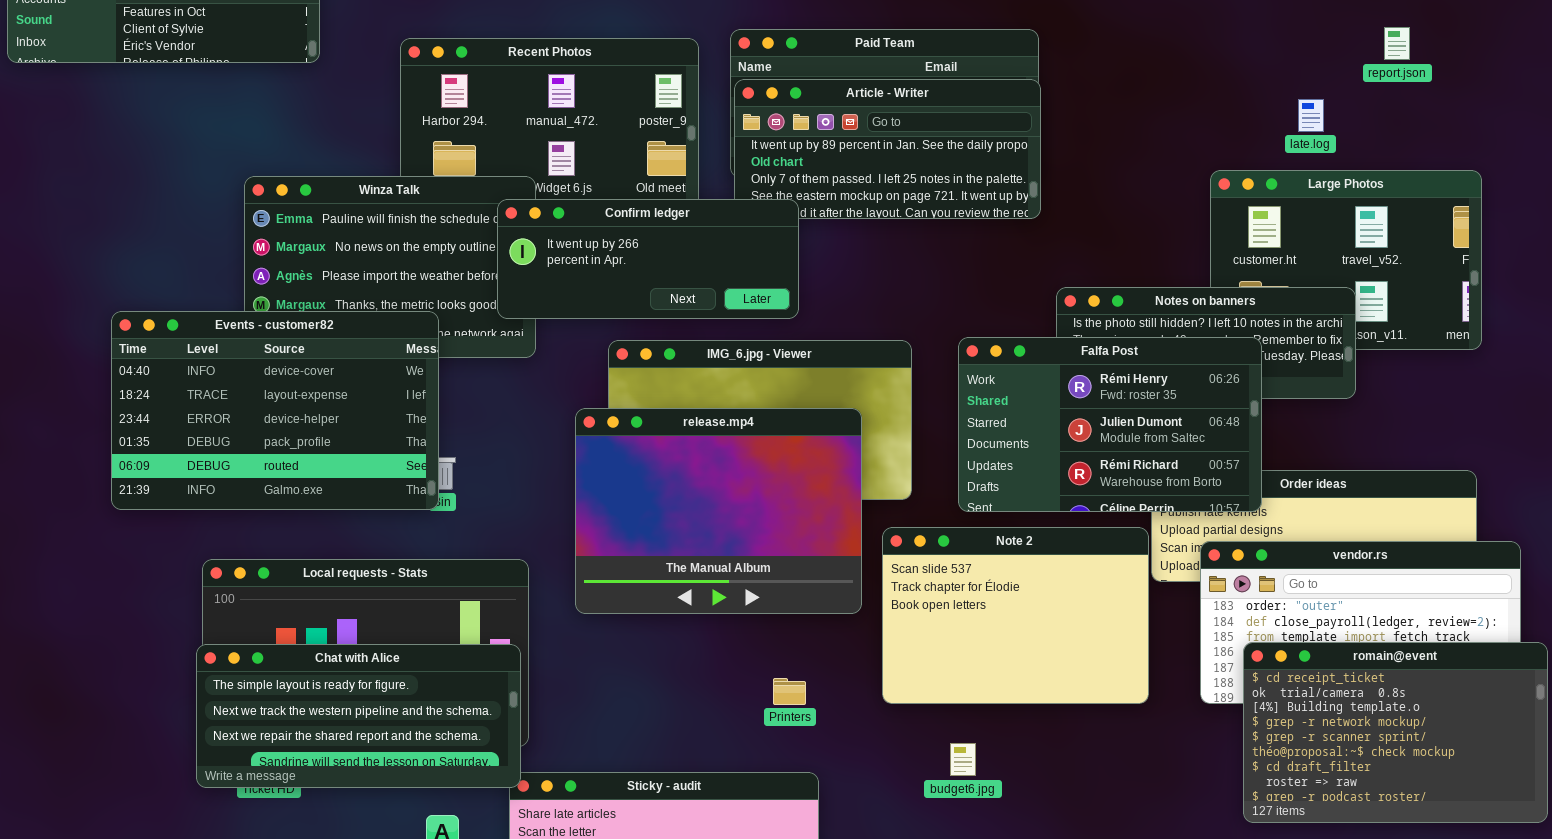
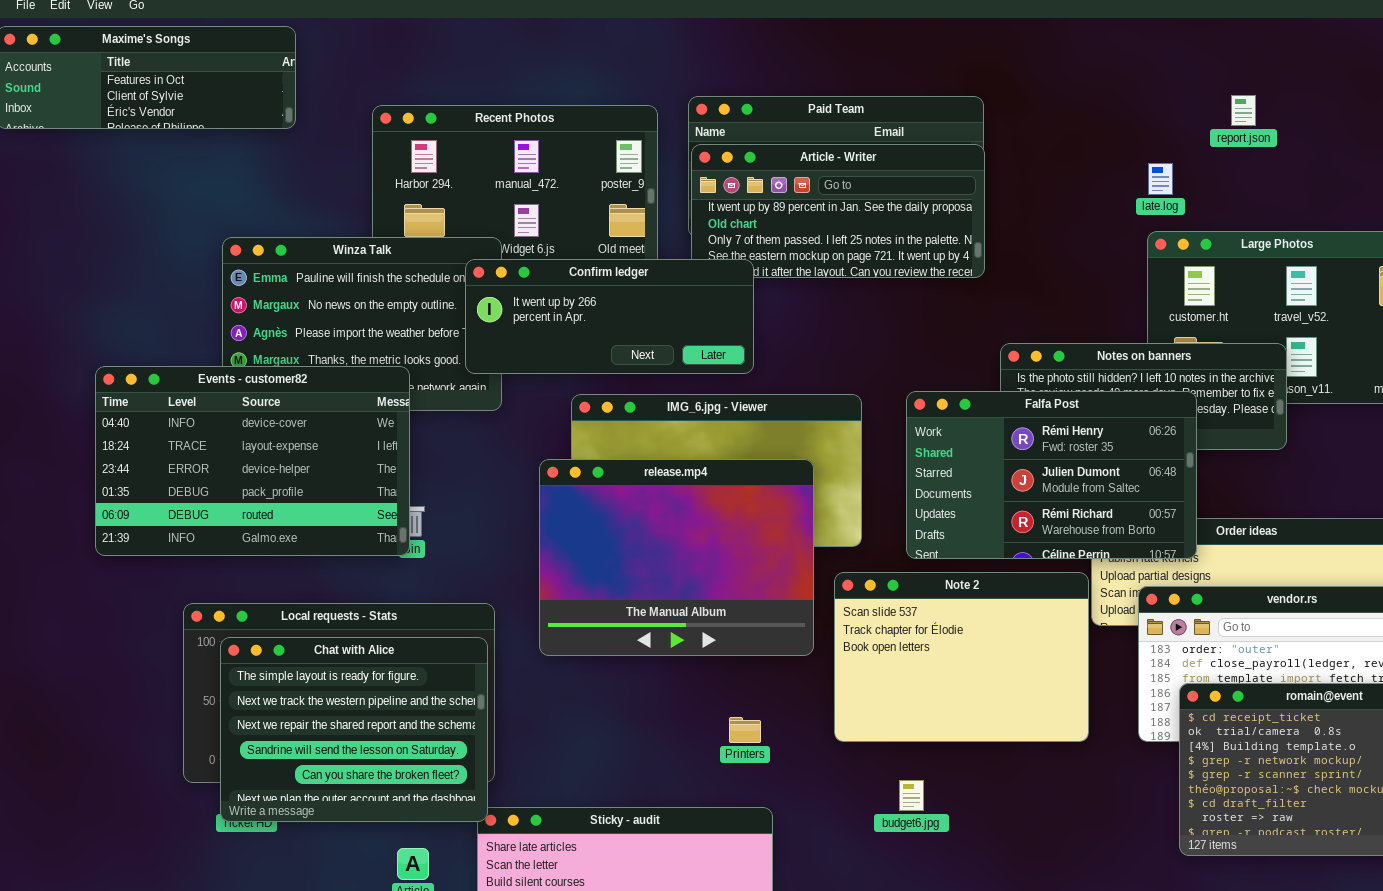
report.json: [1384,27,1410,60] -> [1231,95,1256,126], moved
late.log: [1298,99,1324,132] -> [1148,163,1173,195], moved
Chat with Alice: [196,644,521,788] -> [220,637,488,822], resized

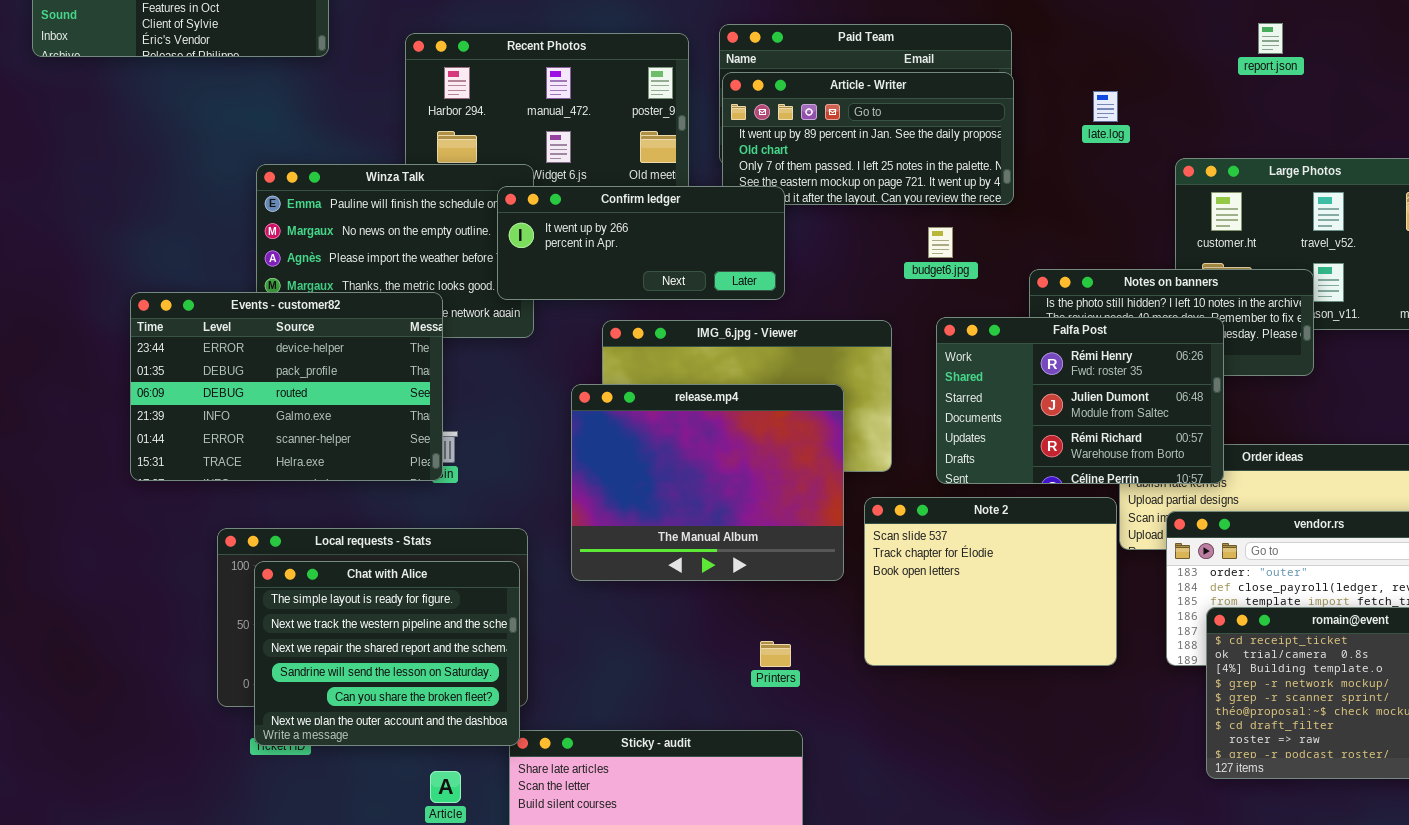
late.log: [1148,163,1173,195] -> [1093,91,1118,122], moved
Events - customer82: [95,366,410,556] -> [130,292,443,481], scrolled down 2 rows
budget6.jpg: [899,780,924,811] -> [928,227,953,258], moved

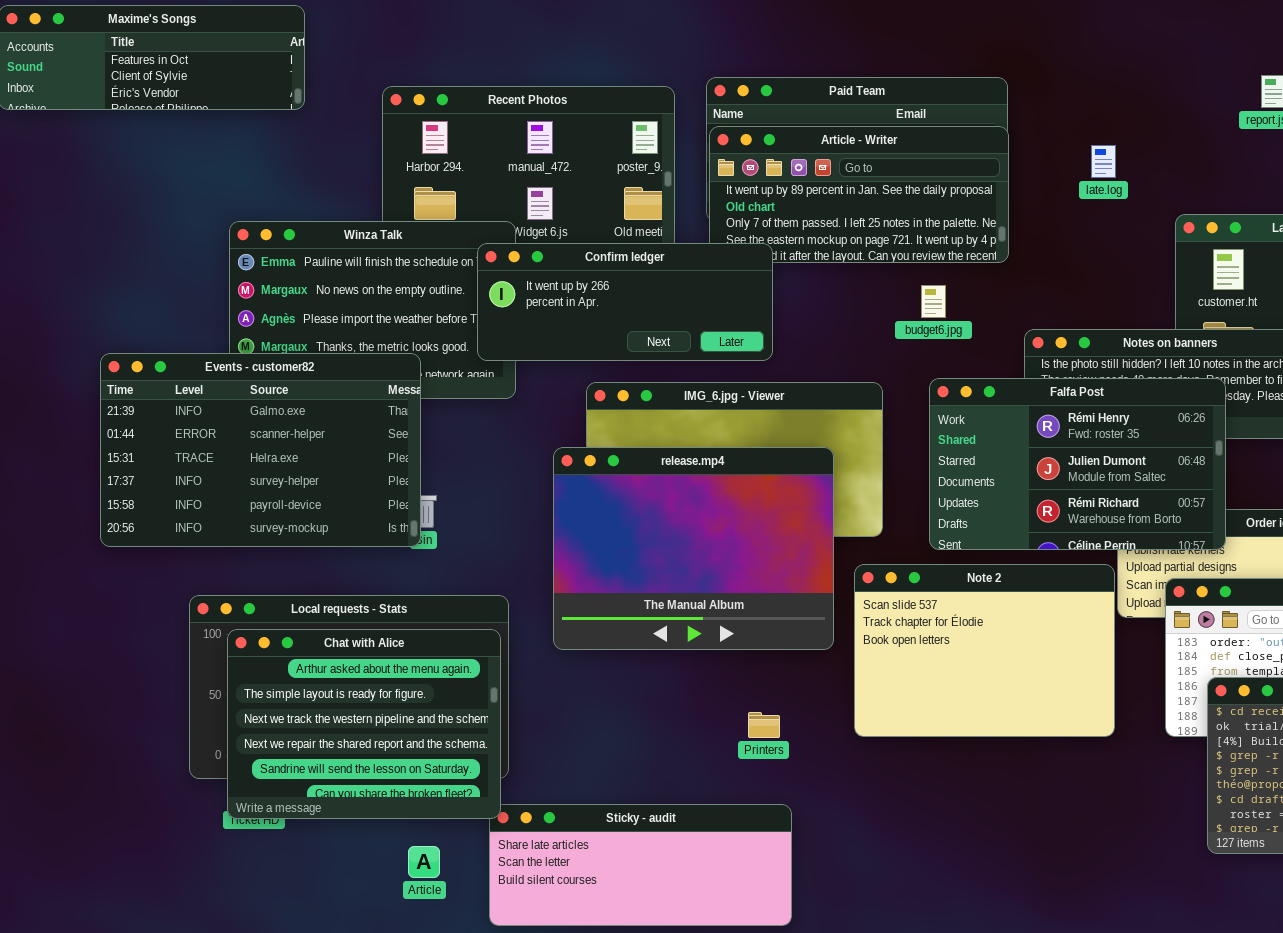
Events - customer82: [130,292,443,481] -> [100,353,421,547], scrolled down 3 rows
Chat with Alice: [254,561,520,746] -> [227,629,501,819], scrolled up 1 row

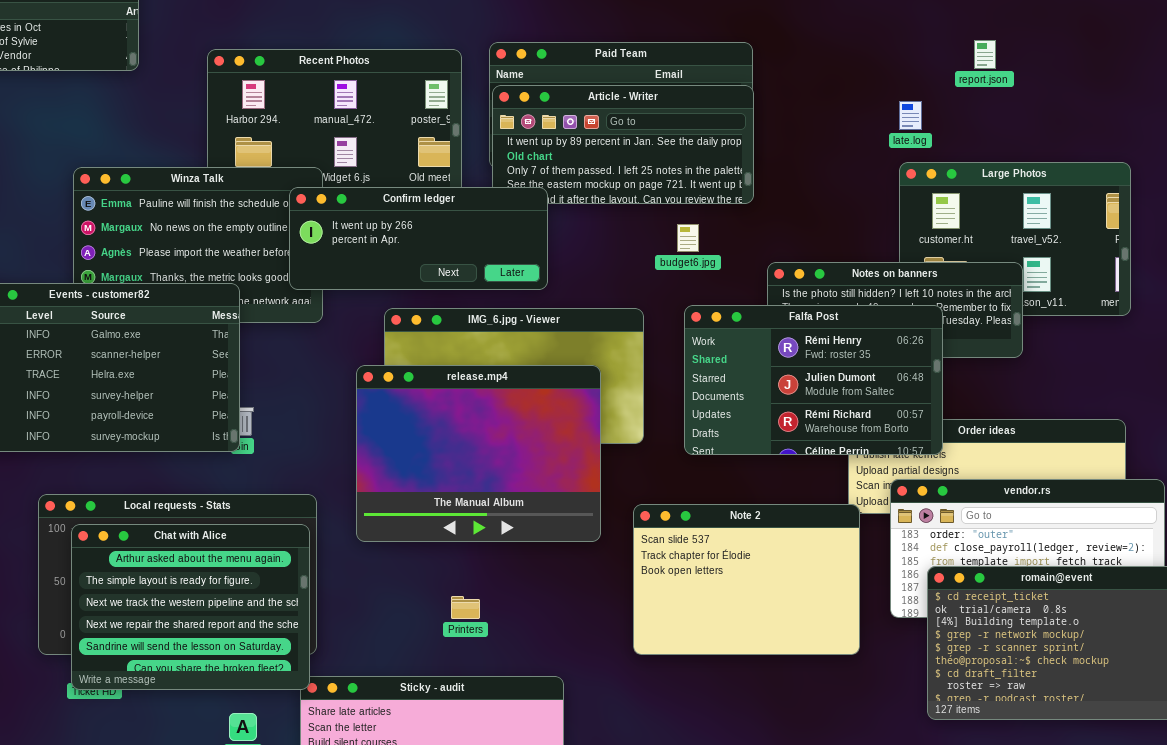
late.log: [1091,145,1116,178] -> [899,101,922,130], moved
Note 2: [854,564,1115,737] -> [633,504,860,655], moved
Printers: [748,712,780,738] -> [451,596,480,619], moved

